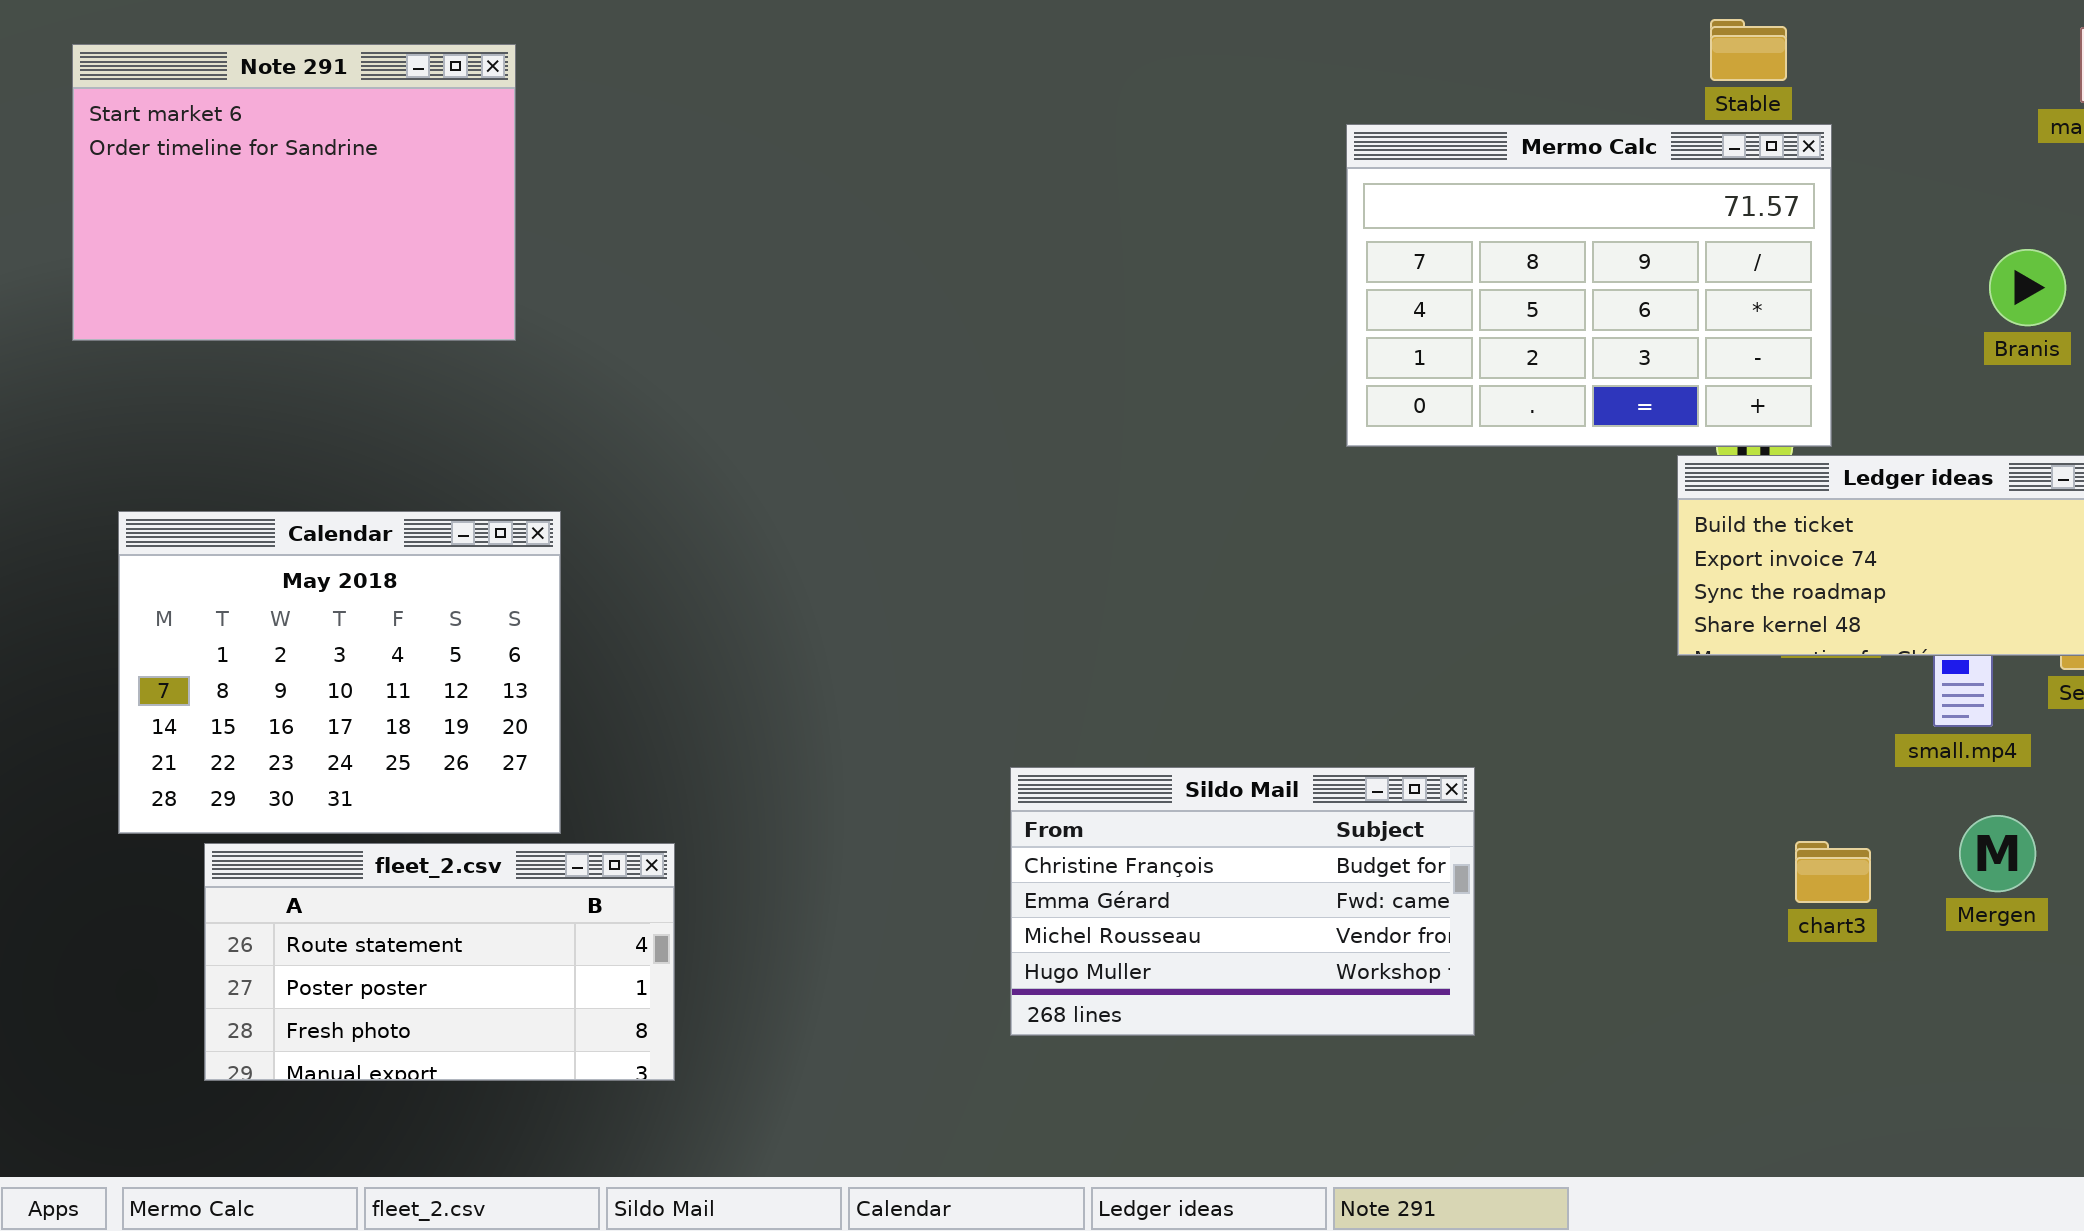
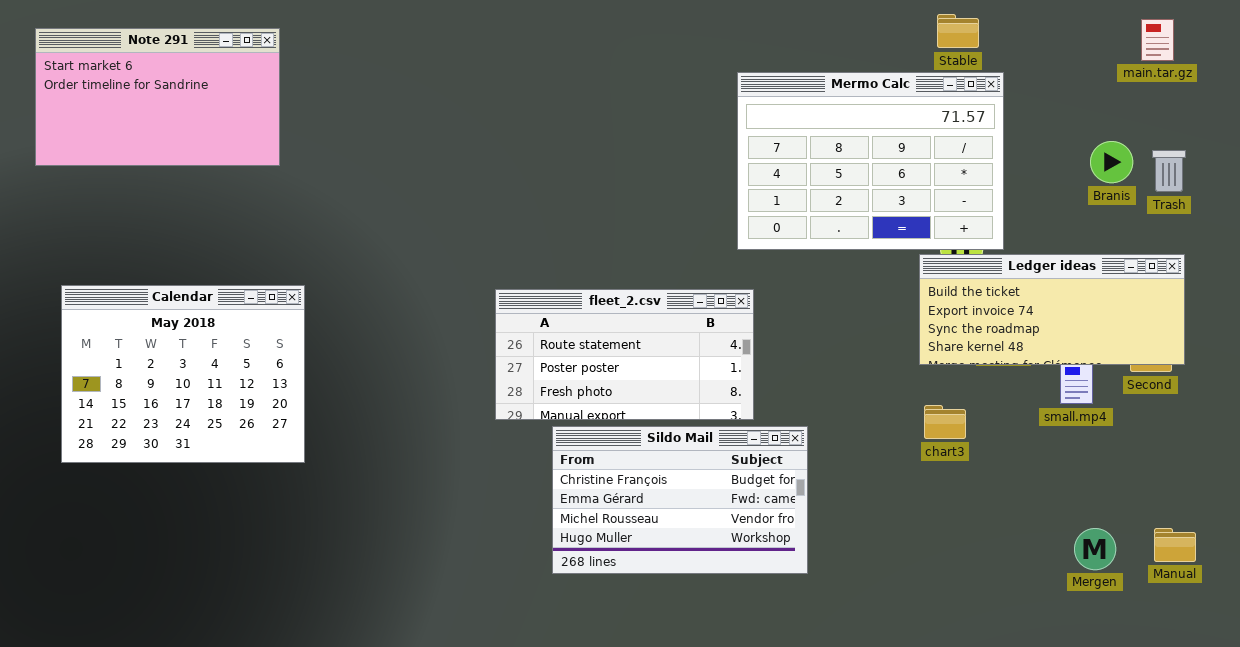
Note 291: [72,44,516,341] -> [35,28,280,166], resized
Mergen: [1959,815,2036,892] -> [1074,528,1116,570], moved
chart3: [1795,841,1871,903] -> [924,405,966,439], moved
fleet_2.csv: [204,843,675,1081] -> [495,289,754,420], moved

